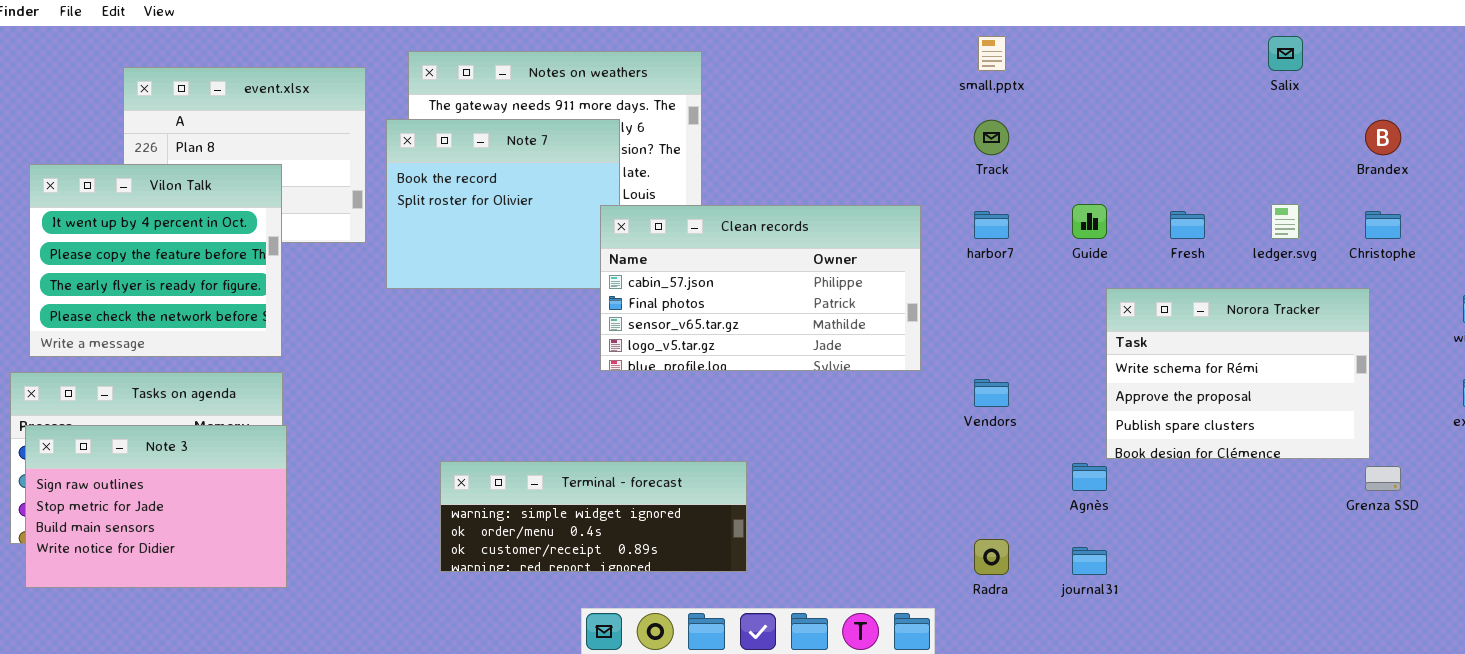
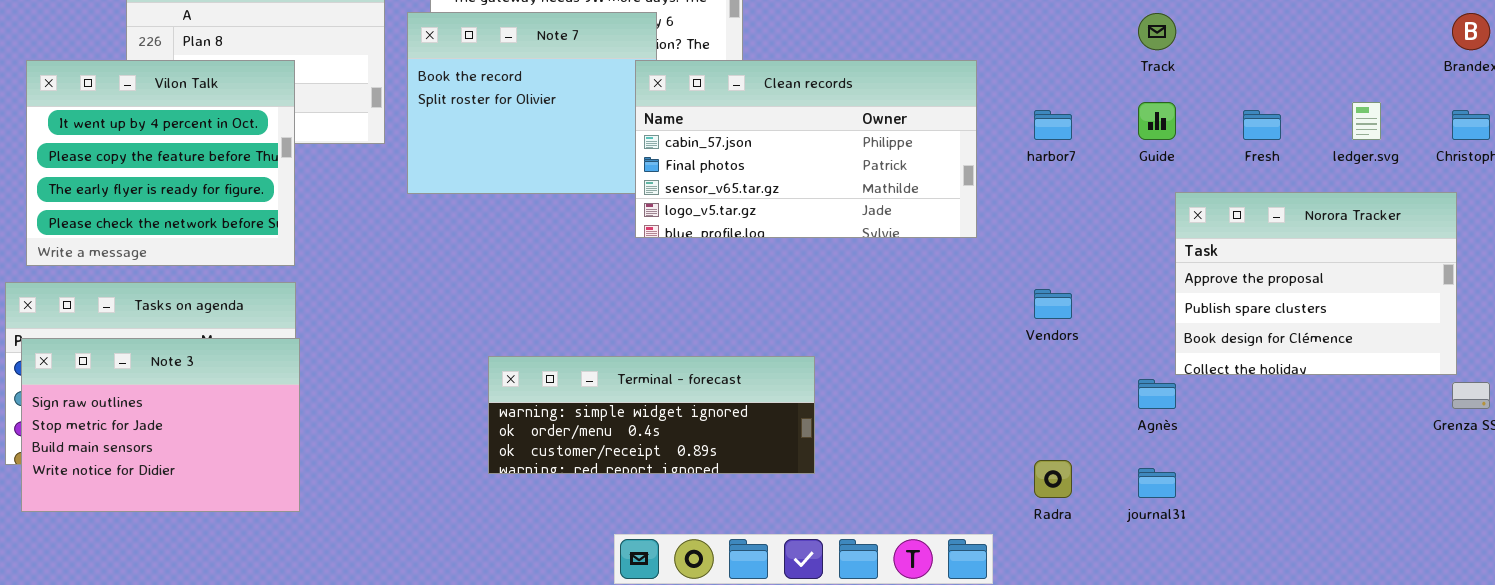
Track: [974,120,1009,155] -> [1138,13,1176,50], moved
Clean records: [600,205,921,371] -> [635,60,977,238], moved
Norora Tracker: [1106,288,1370,459] -> [1175,192,1457,375], scrolled down 1 row
Terminal - forecast: [440,461,747,572] -> [488,356,815,474], moved

